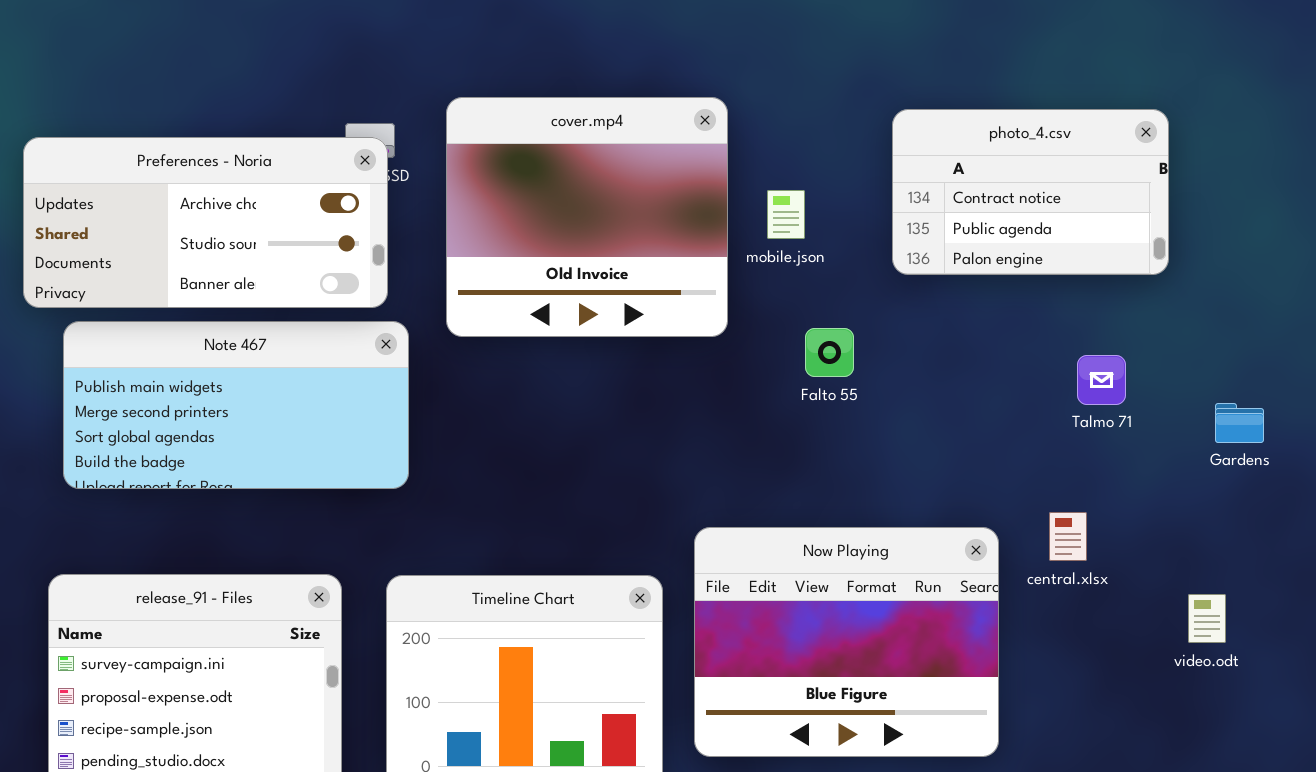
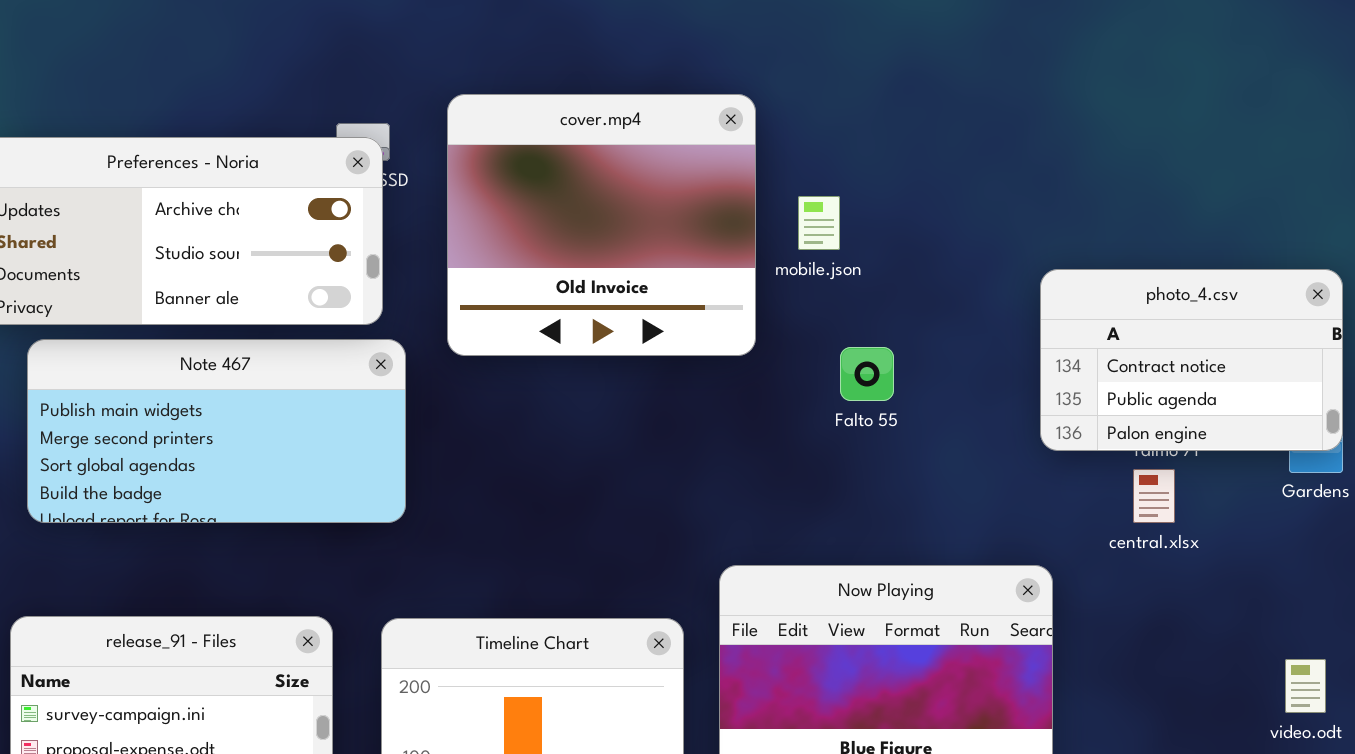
photo_4.csv: [892,109,1169,275] -> [1040,269,1343,451], moved
central.xlsx: [1049,512,1087,561] -> [1133,469,1175,523], moved
video.odt: [1188,594,1226,643] -> [1285,659,1326,713], moved

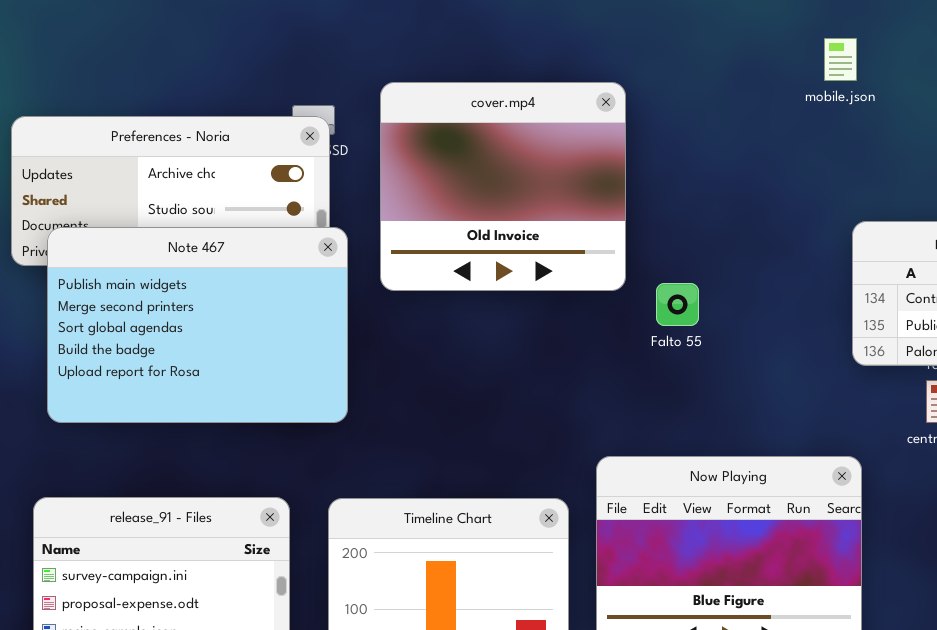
mobile.json: [798,196,840,250] -> [824,38,857,81], moved
Note 467: [27,339,406,523] -> [47,227,348,423], resized
Falto 55: [840,347,894,401] -> [656,283,699,326], moved

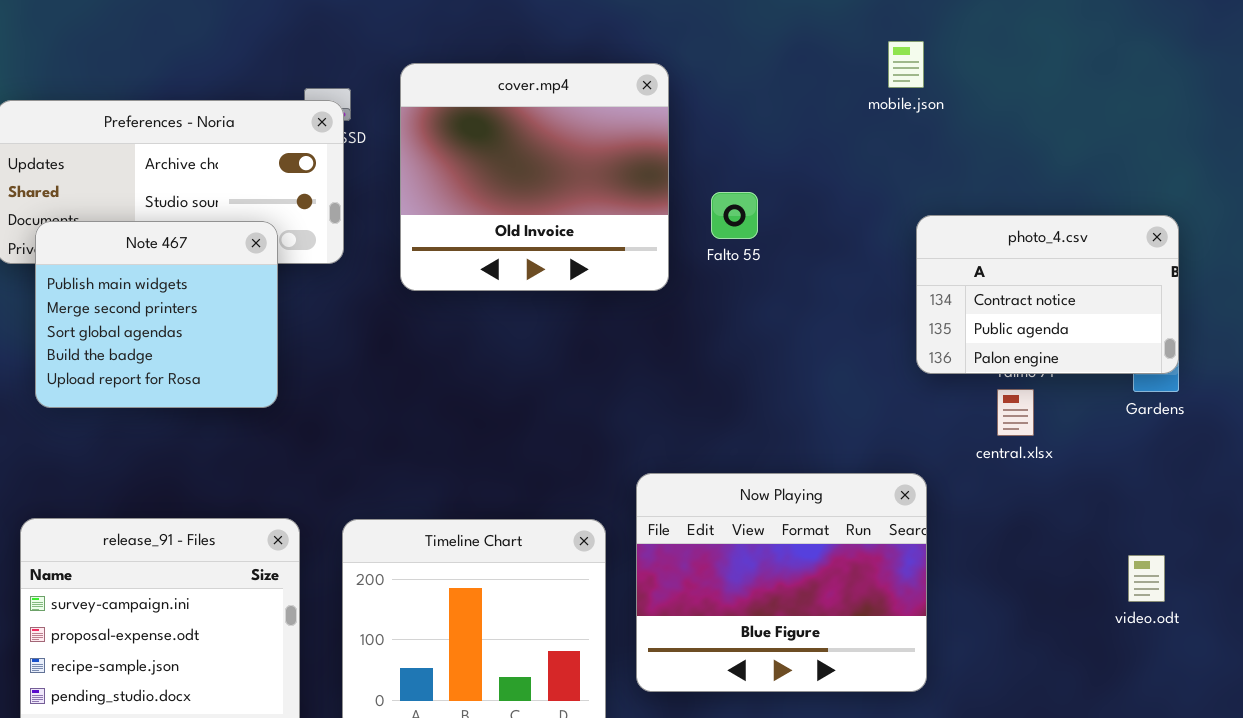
mobile.json: [824,38,857,81] -> [888,41,924,88], moved
Note 467: [47,227,348,423] -> [35,221,278,408], resized
Falto 55: [656,283,699,326] -> [711,192,758,239], moved

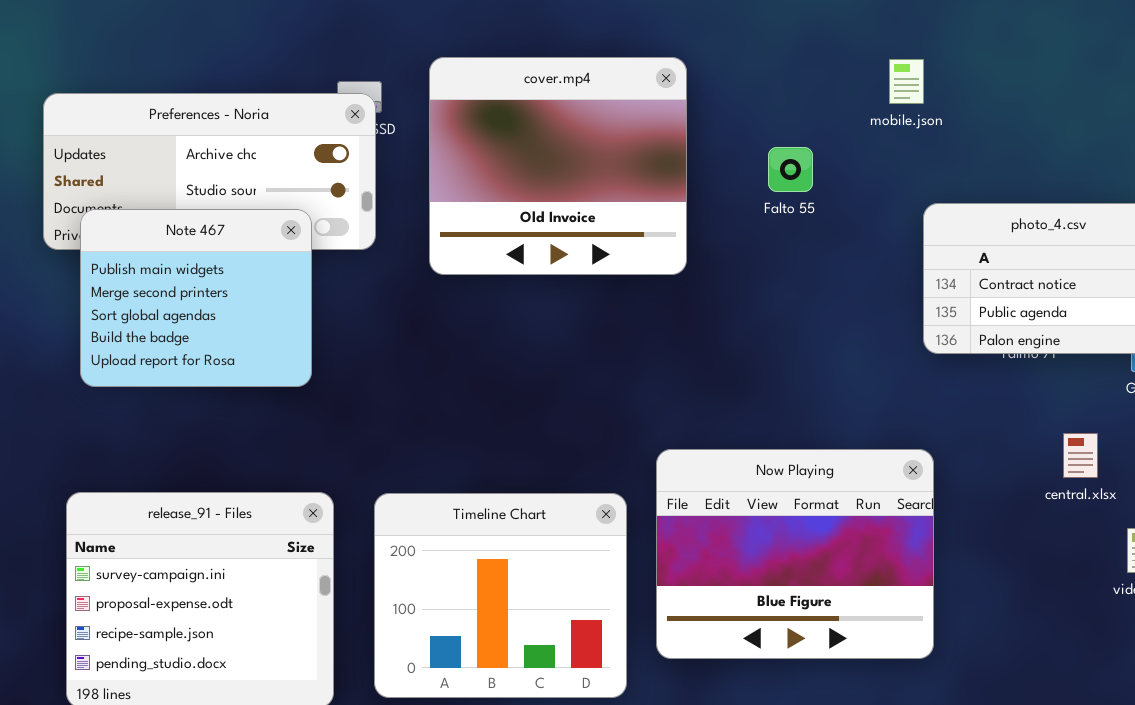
mobile.json: [888,41,924,88] -> [889,59,924,104], moved
Falto 55: [711,192,758,239] -> [768,147,813,192], moved
central.xlsx: [997,389,1034,436] -> [1063,433,1098,478], moved

